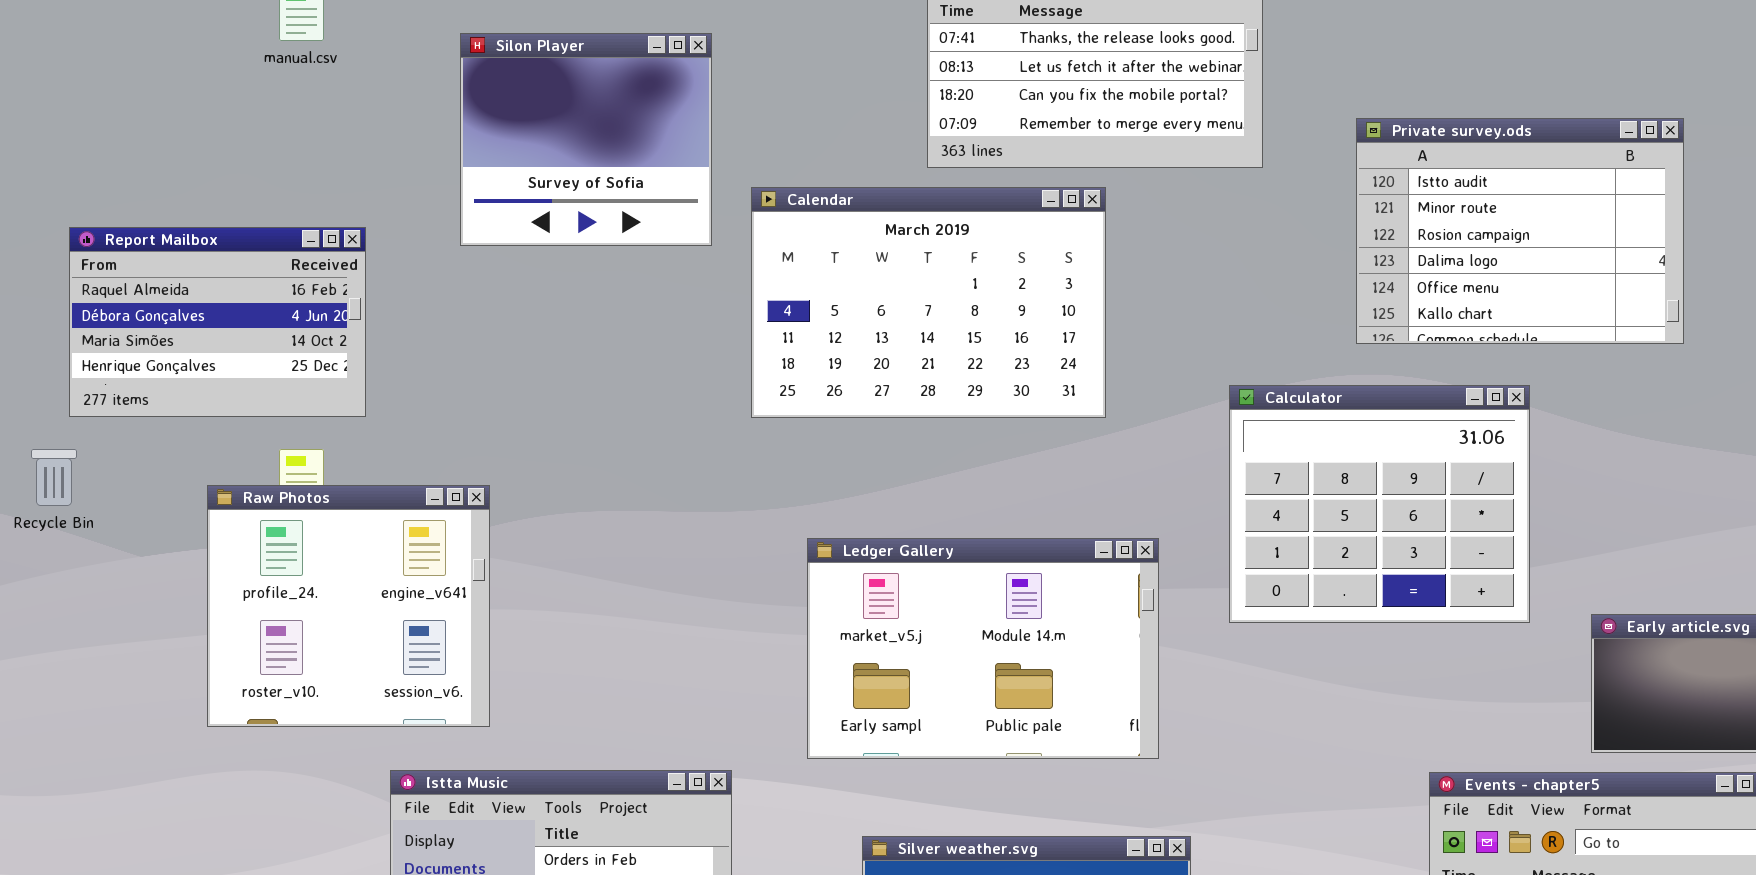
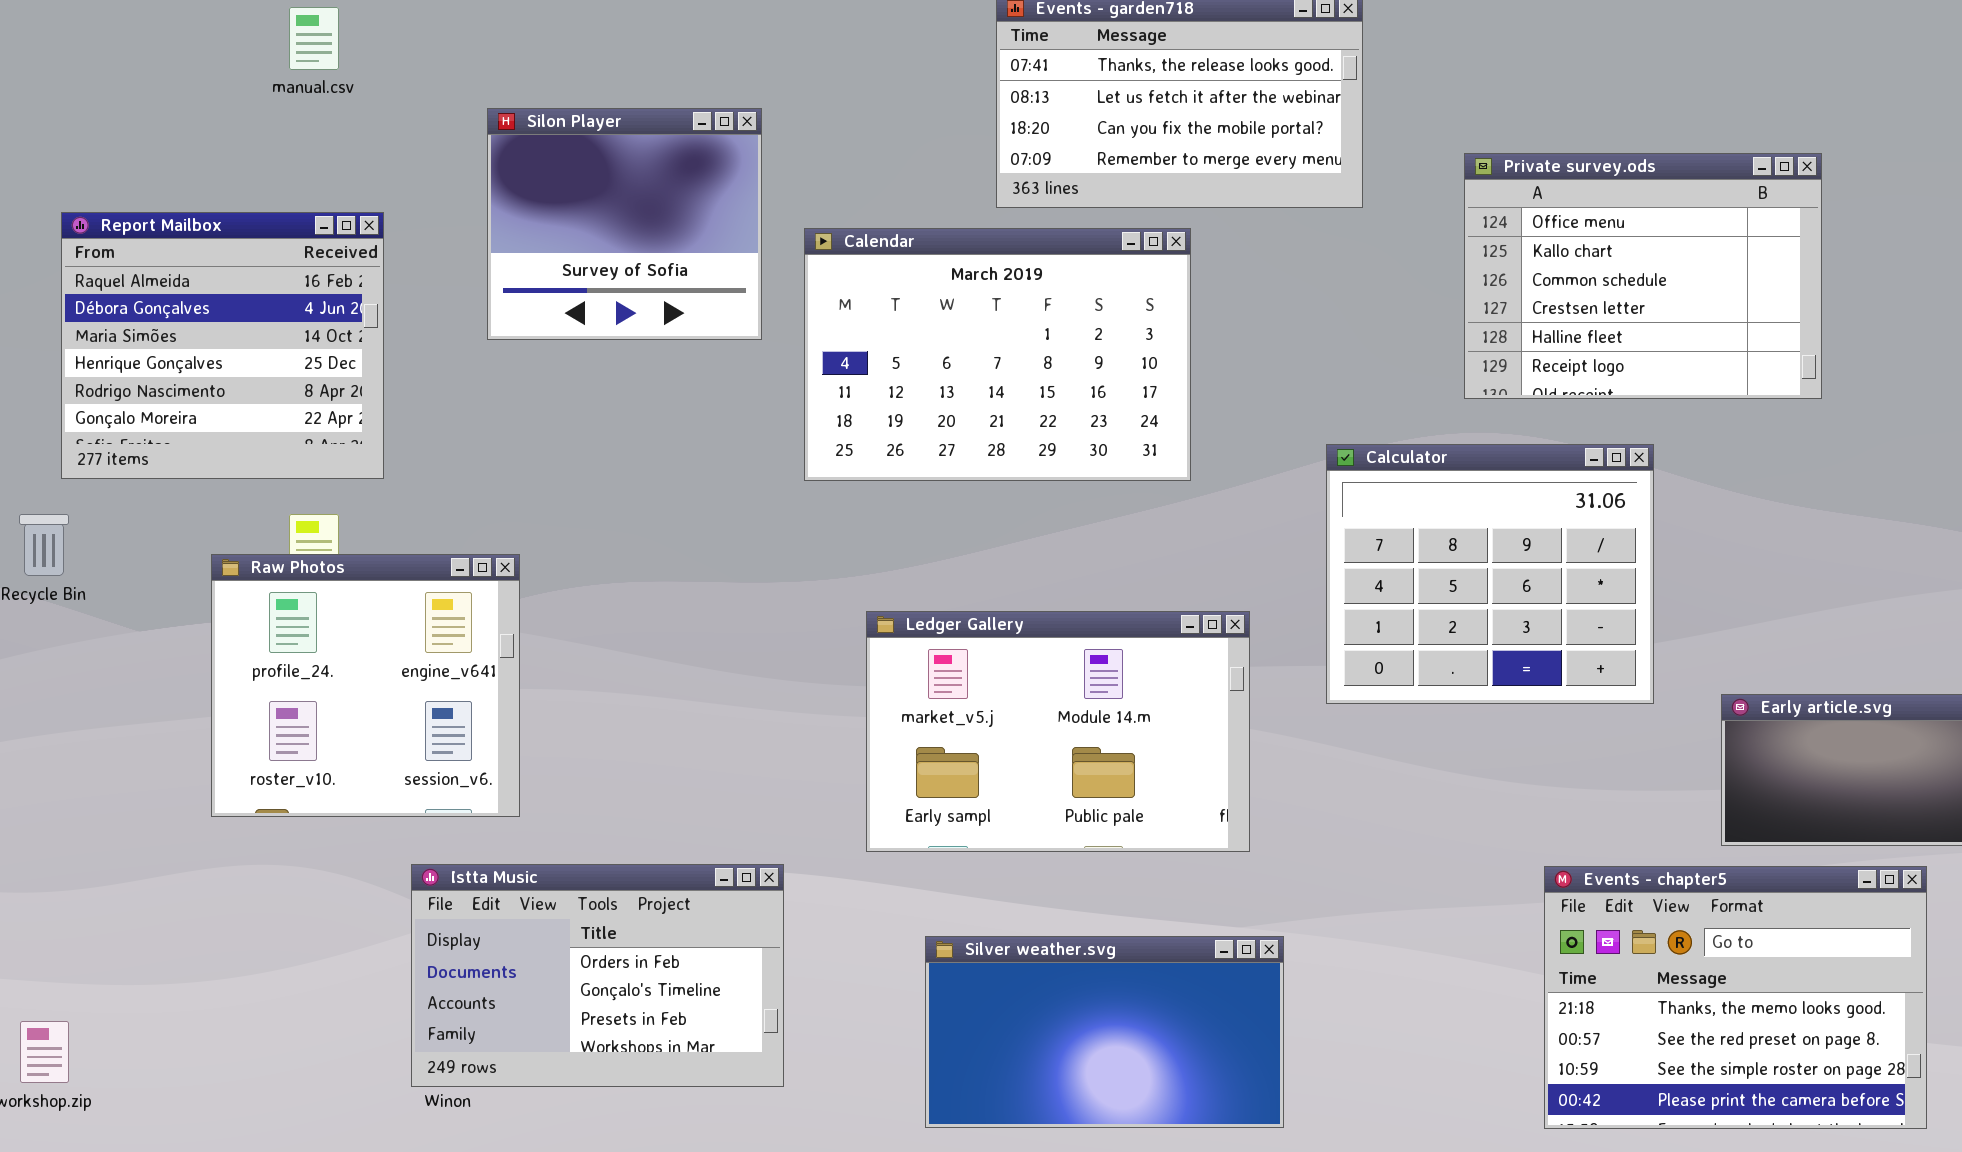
Silon Player: [460,33,712,246] -> [487,108,762,340], moved
Private survey.ods: [1356,118,1684,344] -> [1464,153,1822,399], scrolled down 4 rows
Report Mailbox: [69,227,366,417] -> [61,212,384,479], resized

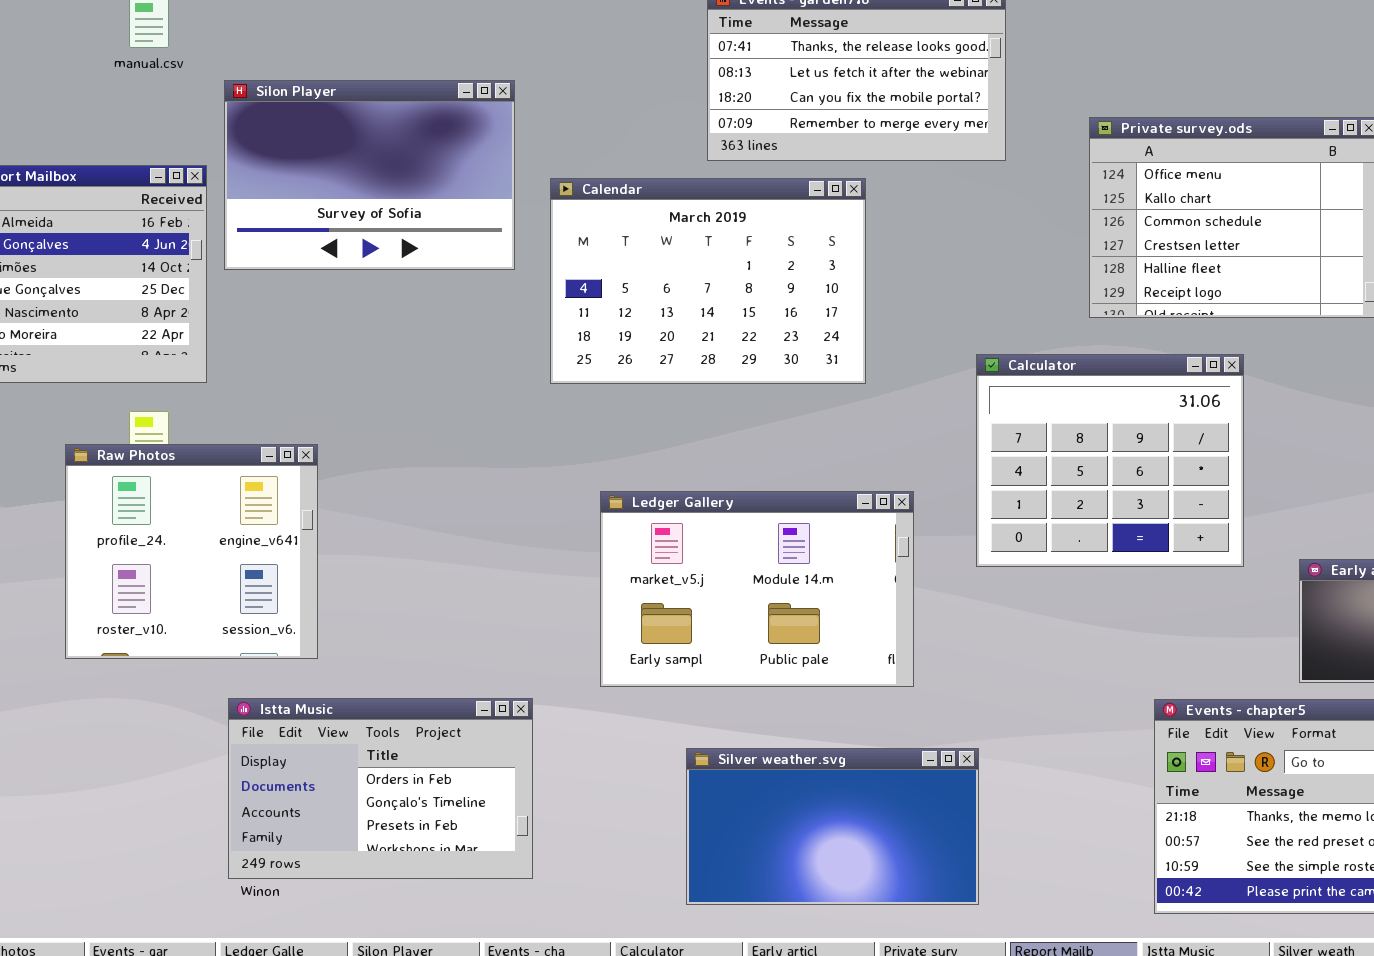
Silon Player: [487,108,762,340] -> [224,80,515,270], resized
Silver weather.svg: [925,936,1284,1128] -> [686,748,979,905], moved

